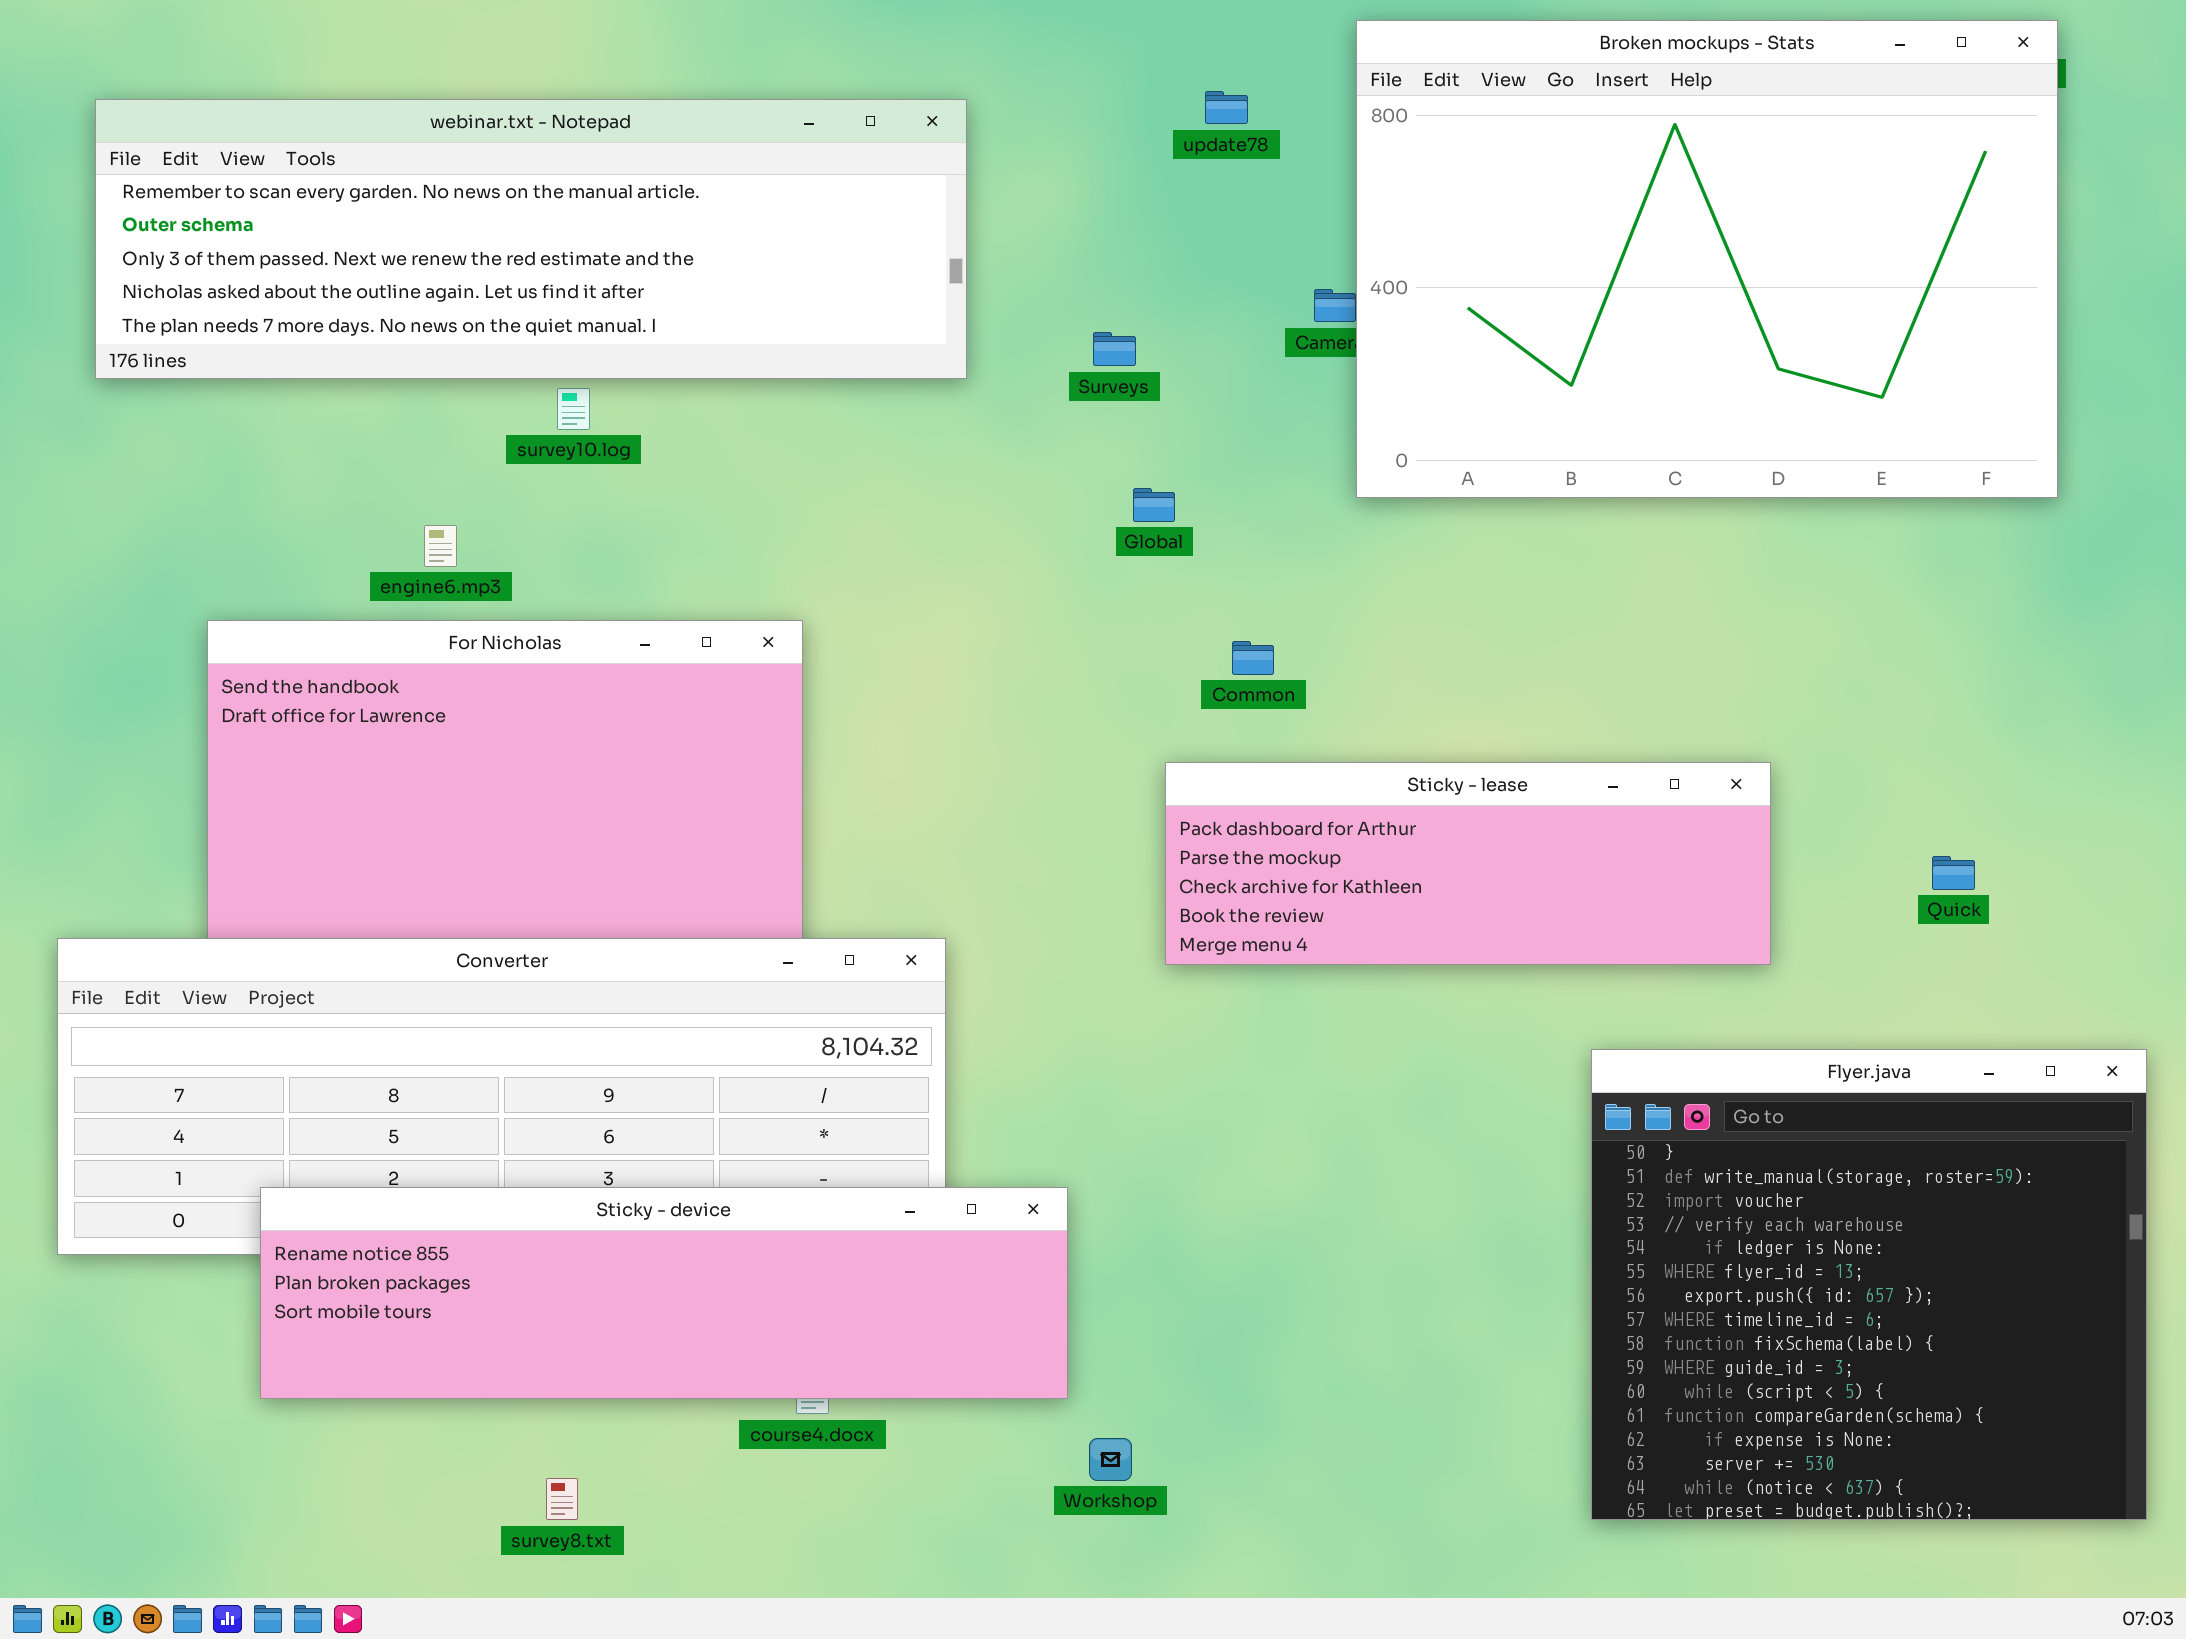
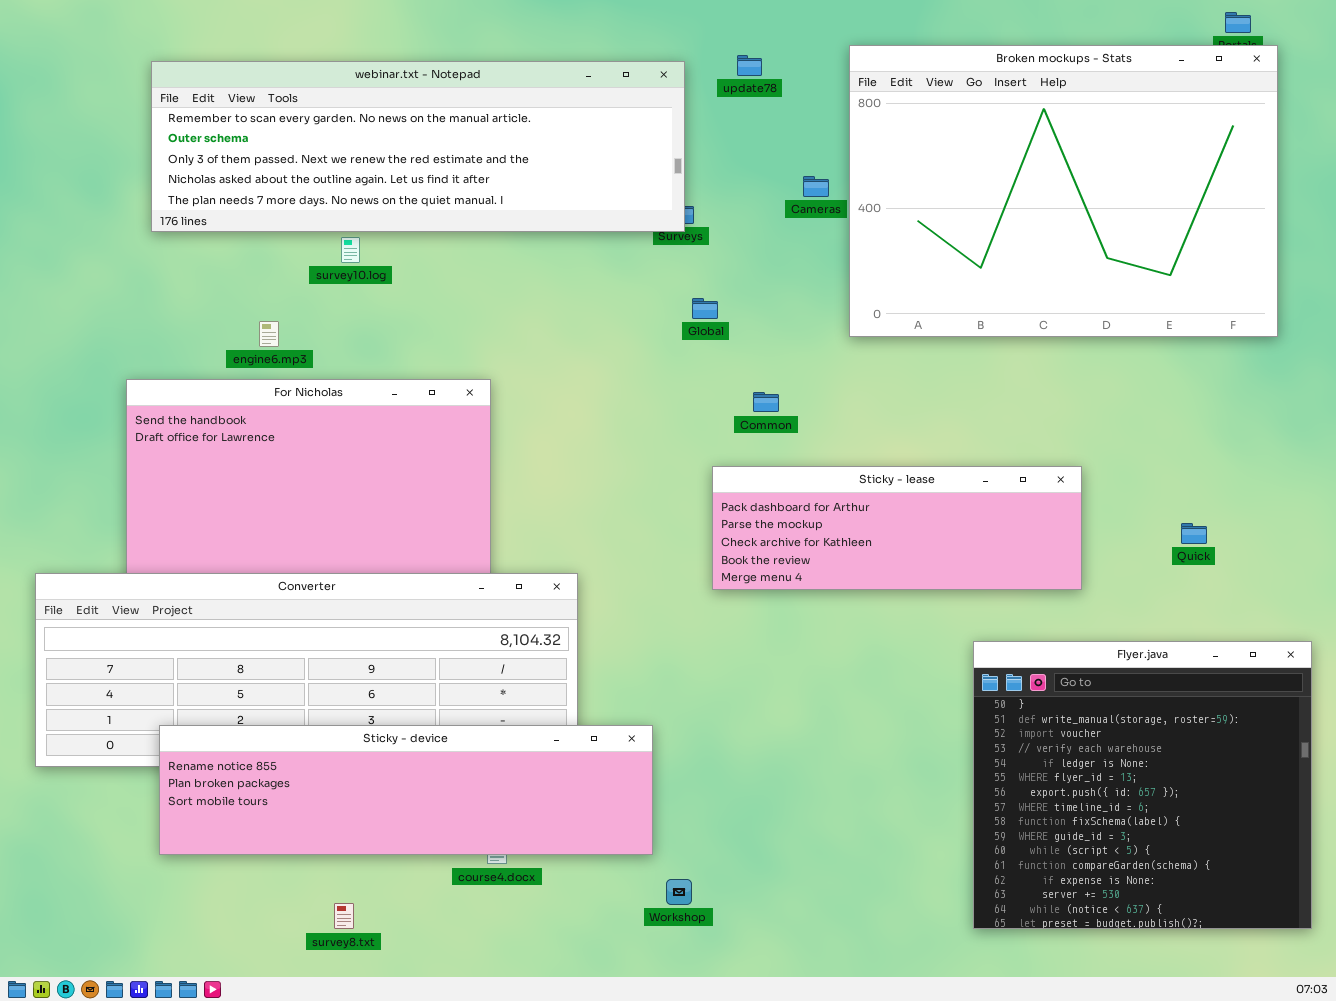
Broken mockups - Stats: [1356,20,2058,498] -> [849,45,1278,337], moved
webinar.txt - Notepad: [95,99,967,379] -> [151,61,685,232], moved

